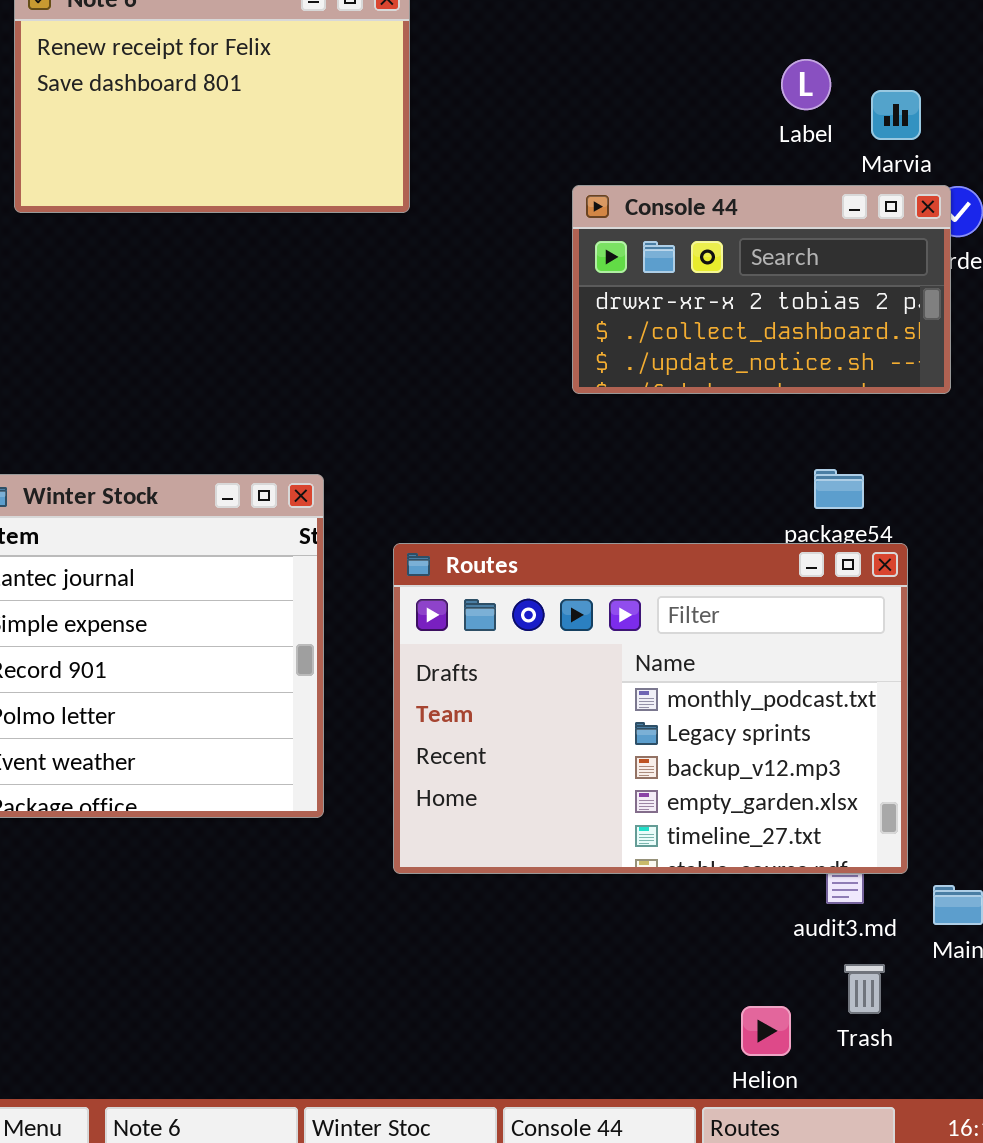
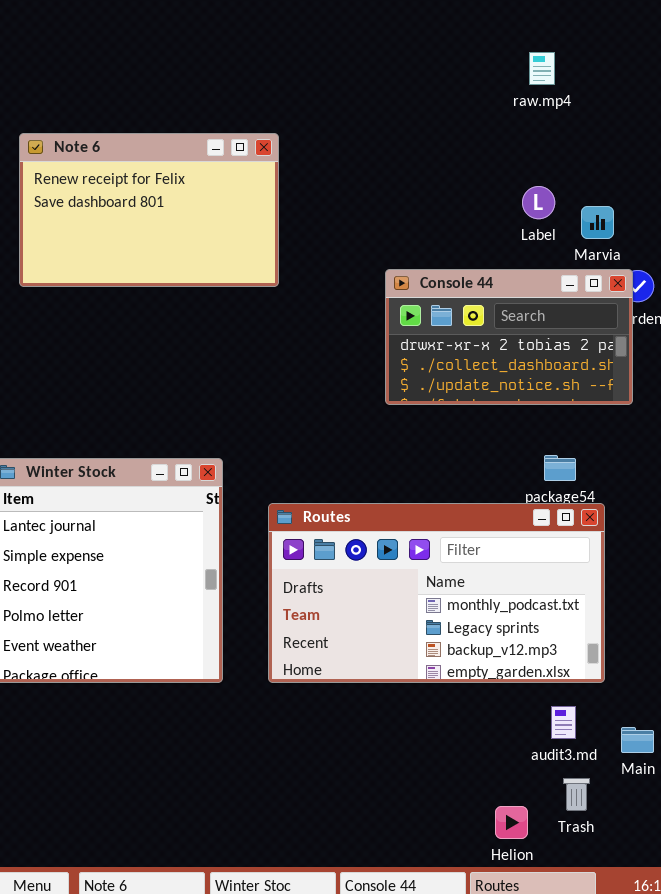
Routes: [393,543,908,874] -> [268,503,605,683], resized

